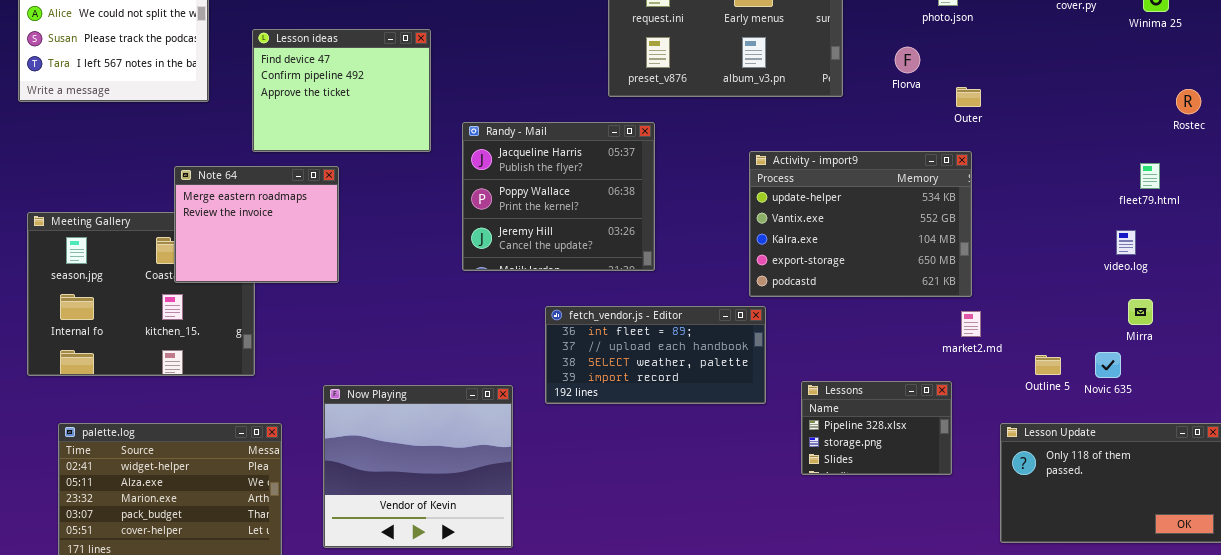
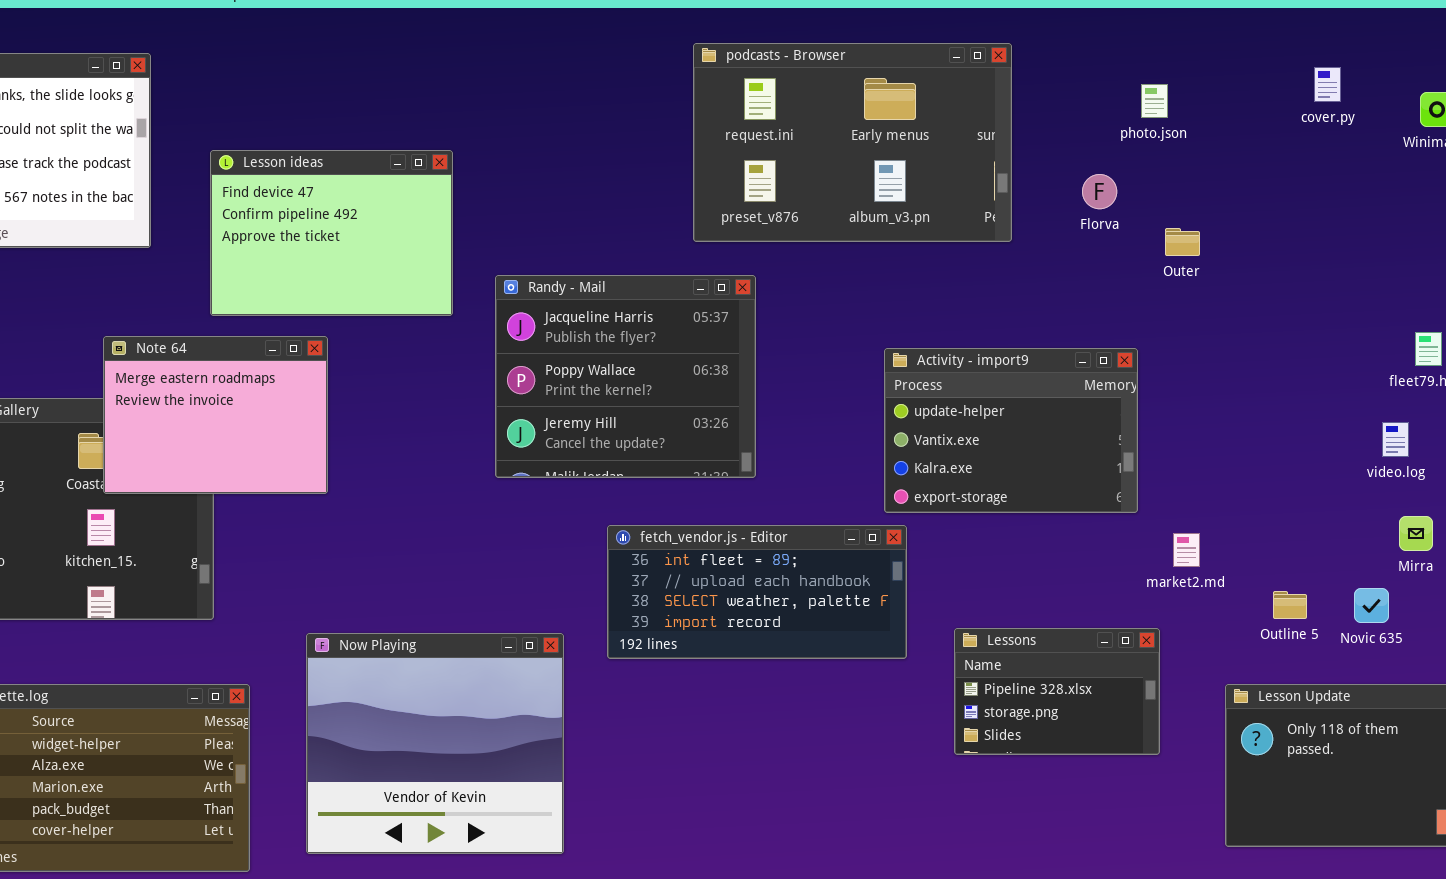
Activity - import9: [749,151,972,297] -> [884,348,1138,513], resized

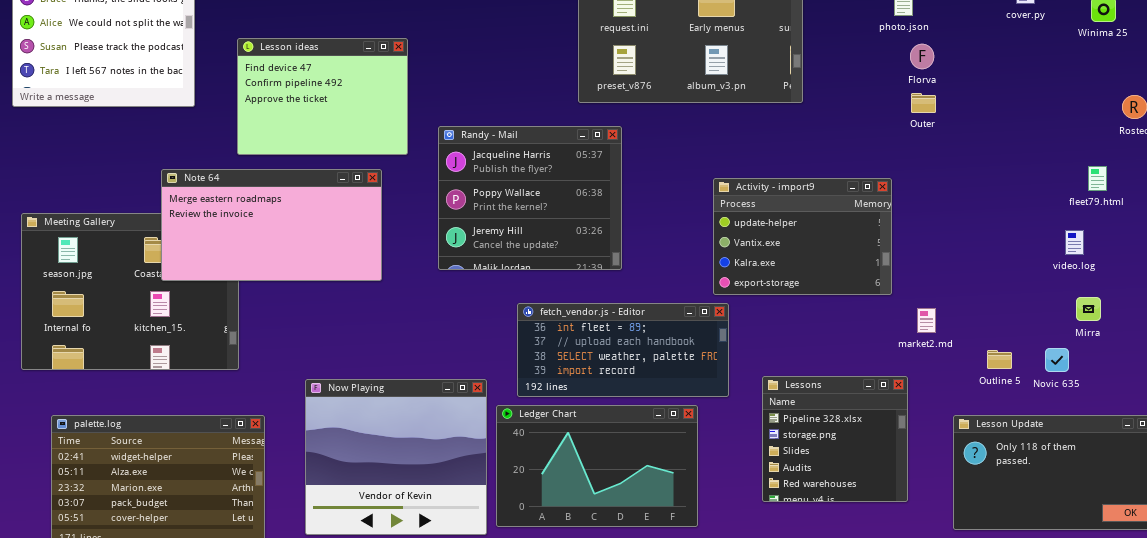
Florva: [1082,174,1117,209] -> [910,44,934,69], moved
Note 64: [103,336,328,494] -> [161,169,382,281], resized
Lessons: [954,628,1160,755] -> [762,376,908,502], resized
Ledger Chart: none -> [496,405,698,527], opened

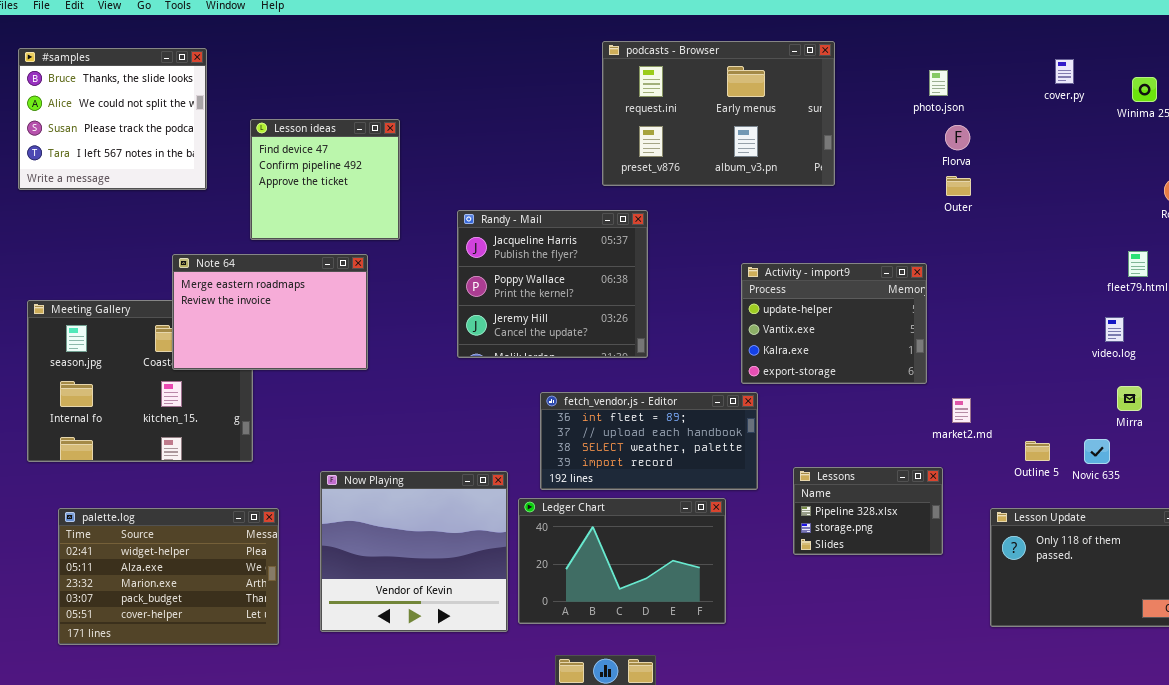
Lesson ideas: [237,38,408,155] -> [250,119,400,240], resized
Note 64: [161,169,382,281] -> [172,254,368,370], resized
Lessons: [762,376,908,502] -> [793,467,943,555], resized

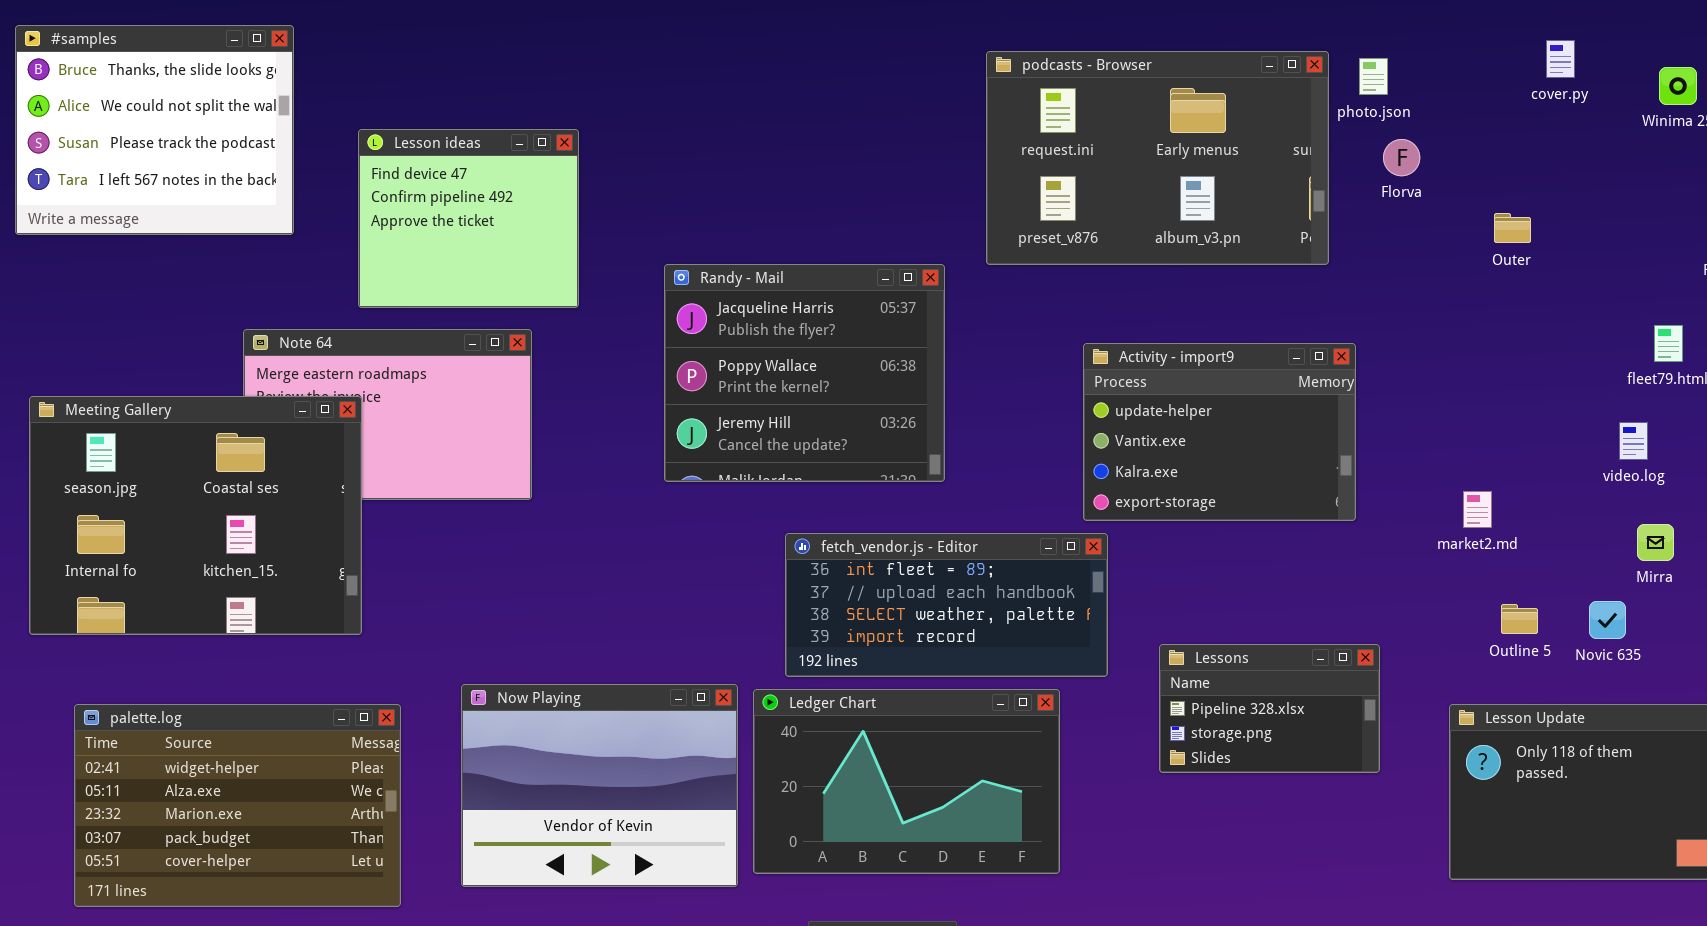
podcasts - Browser: [602,41,835,186] -> [986,51,1329,265], moved
Outer: [946,176,971,196] -> [1494,213,1531,243], moved
Meeting Gallery: [27,300,253,462] -> [29,396,362,635], raised
market2.md: [952,398,971,423] -> [1463,491,1492,528], moved
Now Playing: [320,471,508,632] -> [461,684,738,887], resized

